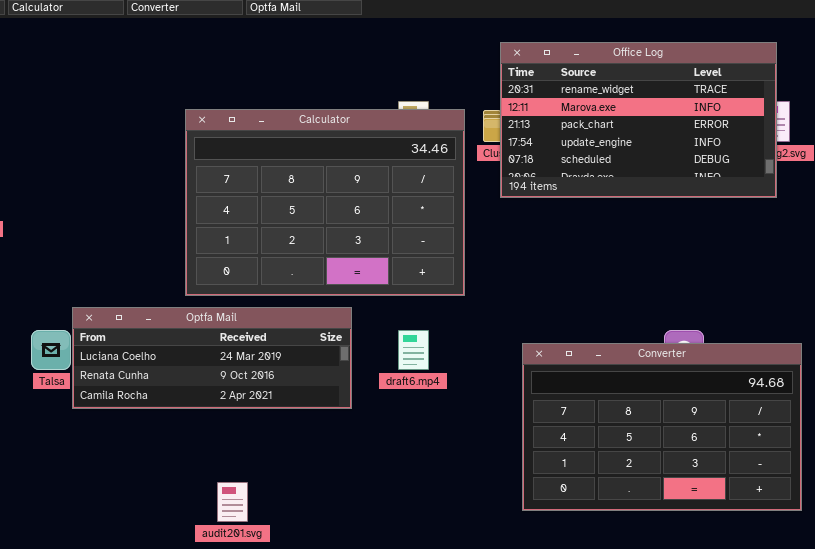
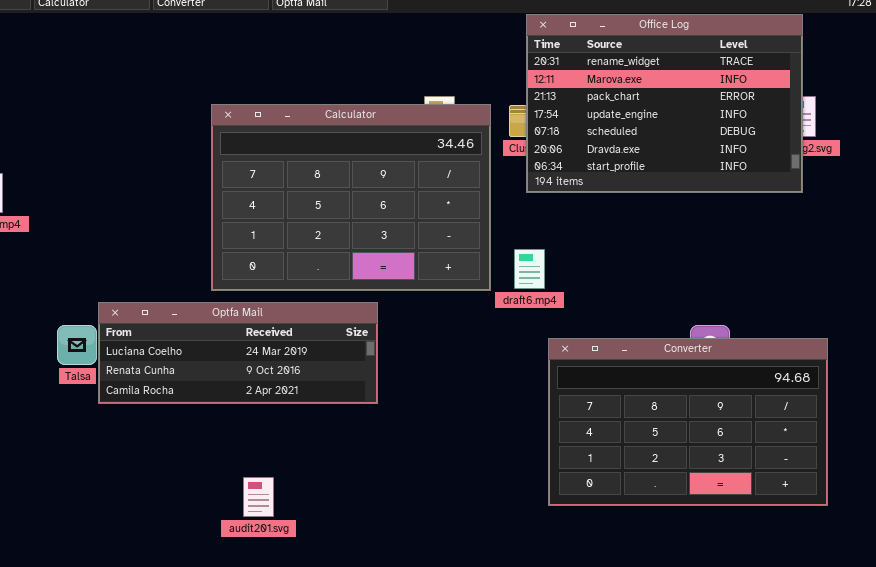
Office Log: [500,42,777,198] -> [526,14,803,193], resized
draft6.mp4: [398,330,429,370] -> [514,249,545,289], moved

